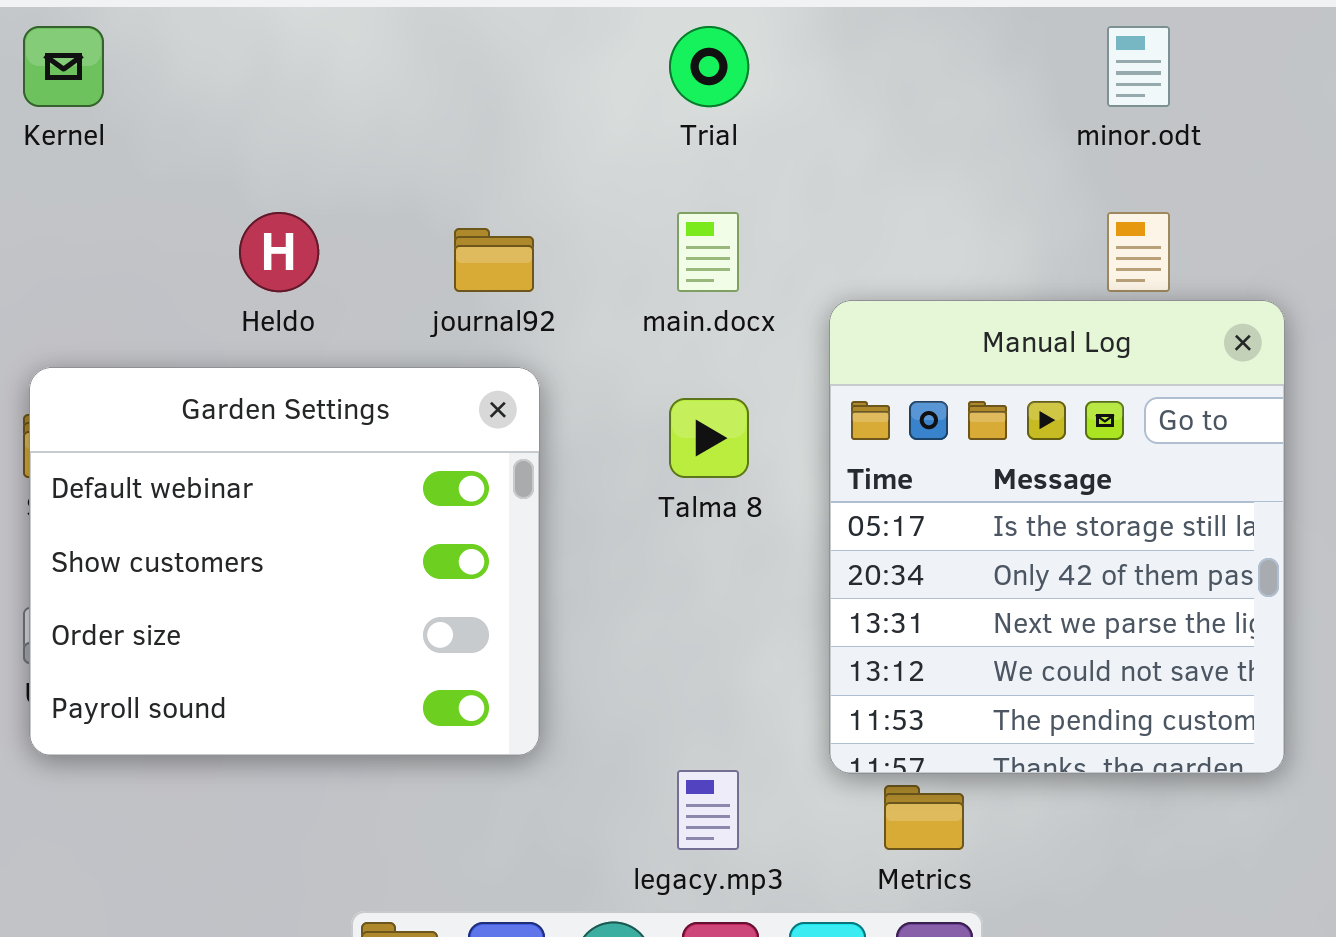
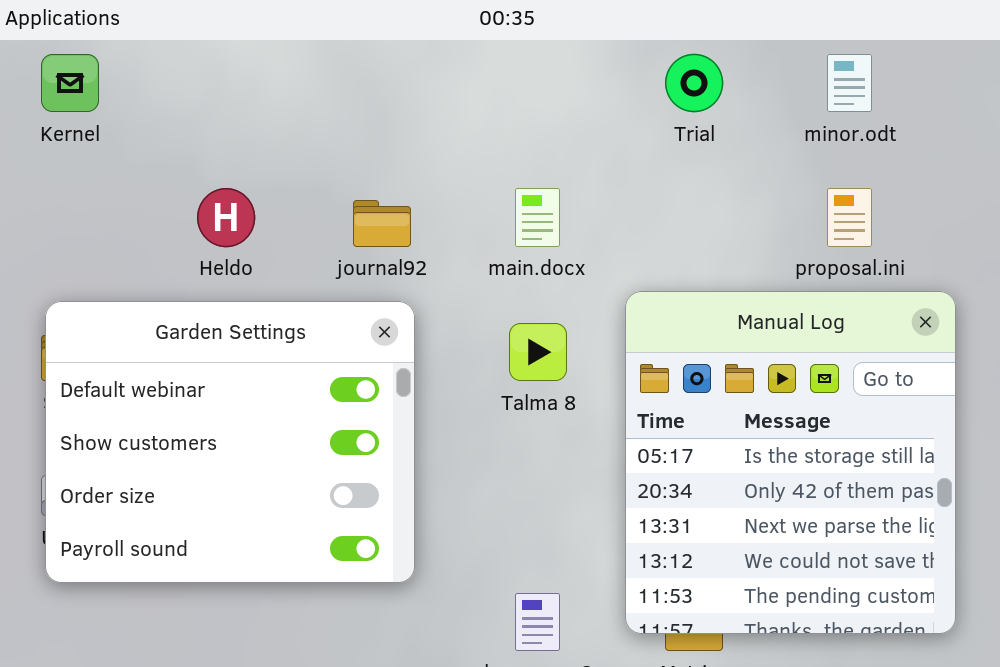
Trial: [669,26,749,107] -> [665,54,723,112], moved
Manual Log: [829,300,1285,774] -> [625,291,956,634], moved

